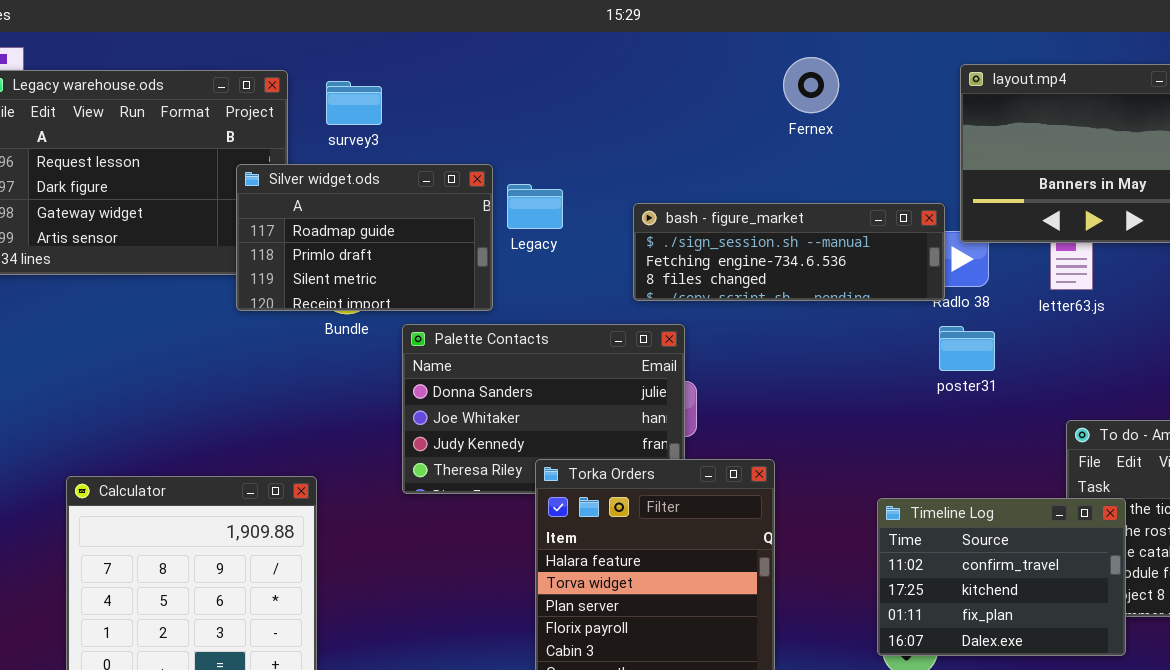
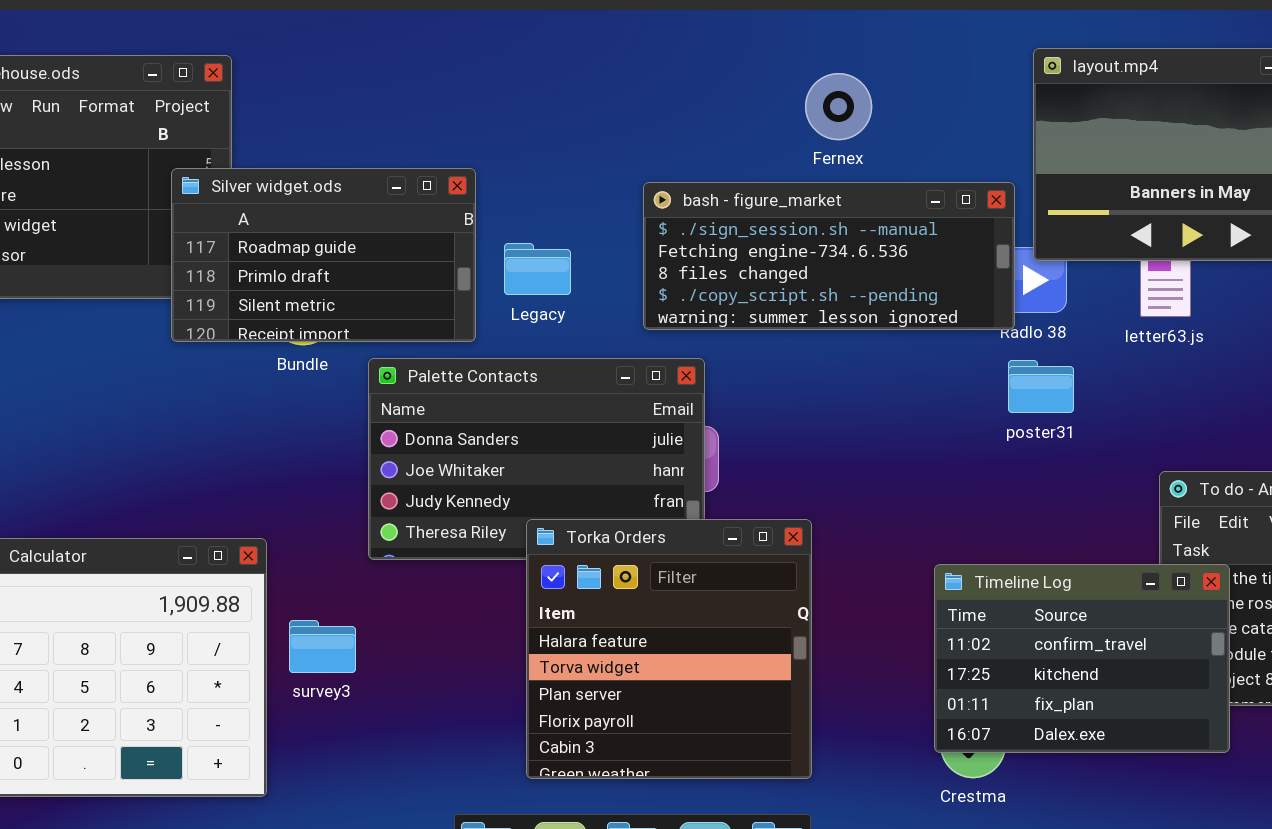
Fernex: [783,57,839,113] -> [805,73,872,140], moved
survey3: [326,81,382,125] -> [289,620,356,673], moved
Legacy: [507,184,563,229] -> [504,243,571,295], moved
bash - figure_market: [633,203,945,301] -> [643,182,1015,330], resized

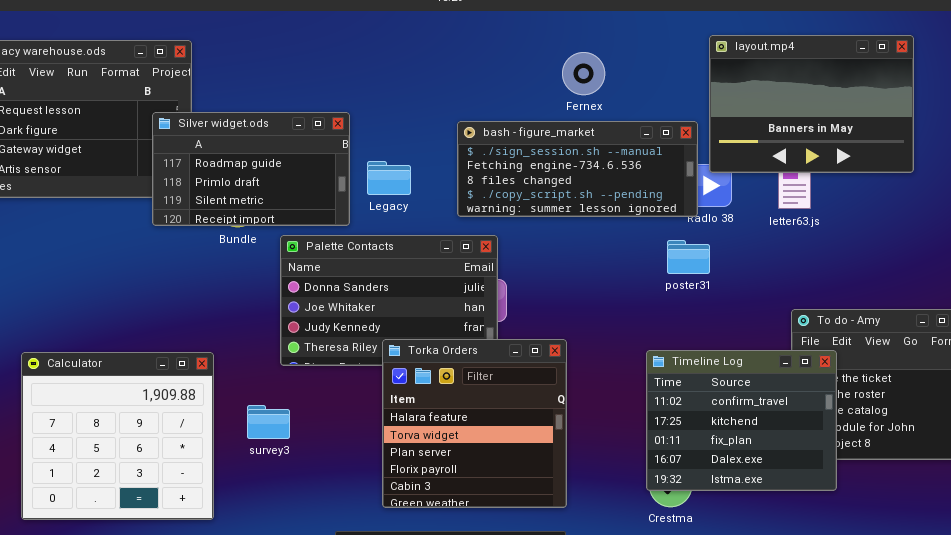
poster31: [1008,360,1074,413] -> [667,240,710,274], moved
Timeline Log: [934,564,1230,753] -> [646,350,837,491], resized
survey3: [289,620,356,673] -> [247,405,290,439], moved

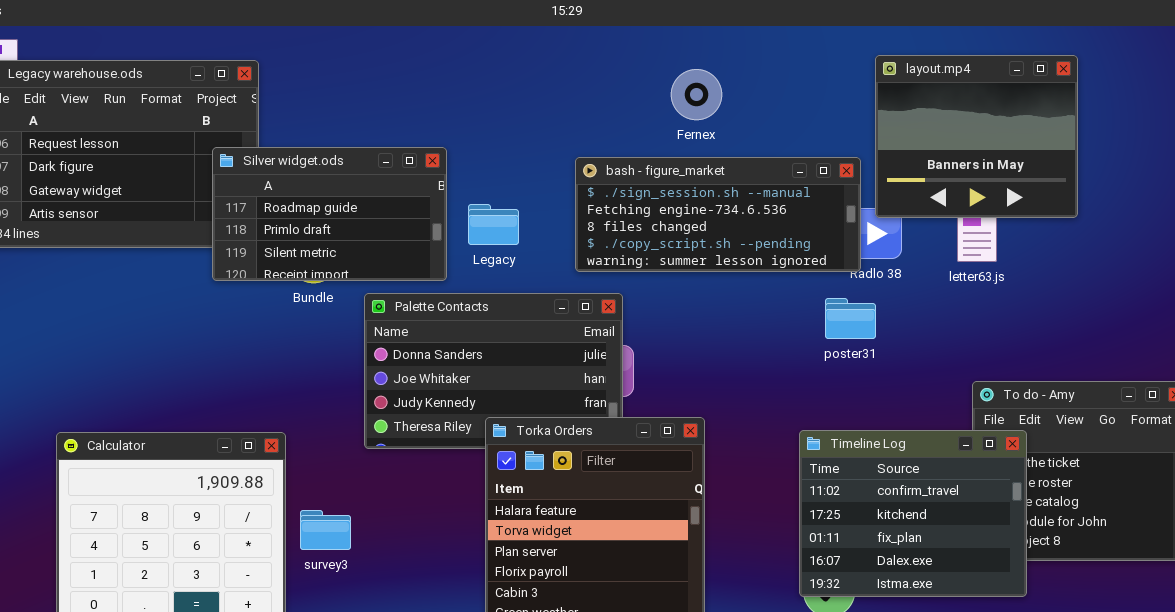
layout.mp4: [709,35,914,173] -> [875,55,1078,218], resized
Fernex: [562,52,605,95] -> [671,69,722,120], moved
survey3: [247,405,290,439] -> [300,510,351,550], moved

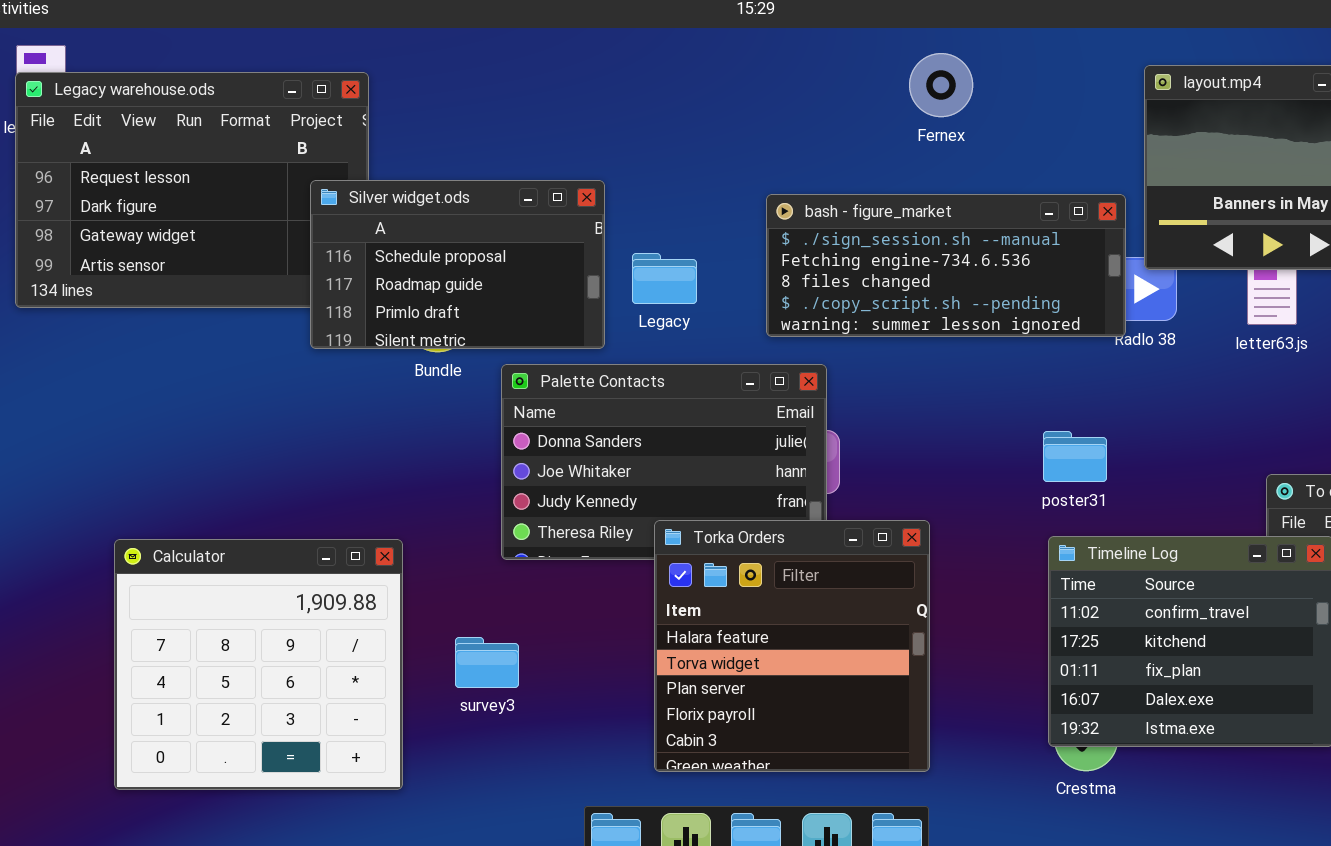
Fernex: [671,69,722,120] -> [909,53,973,117], moved
Silver widget.ods: [212,147,447,281] -> [310,180,605,349], scrolled up 1 row
poster31: [825,298,876,339] -> [1043,431,1107,482], moved
survey3: [300,510,351,550] -> [455,637,519,688], moved

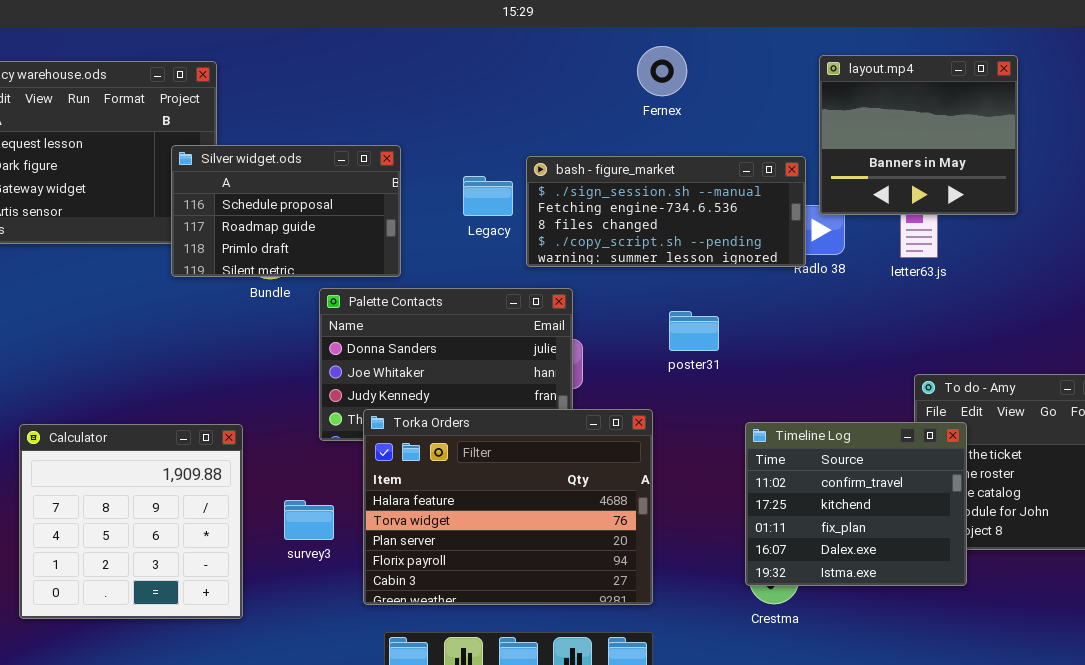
Legacy: [632,253,697,304] -> [463,176,513,216], moved
poster31: [1043,431,1107,482] -> [669,311,719,351], moved
Torka Orders: [654,520,930,772] -> [363,409,653,605], resized

